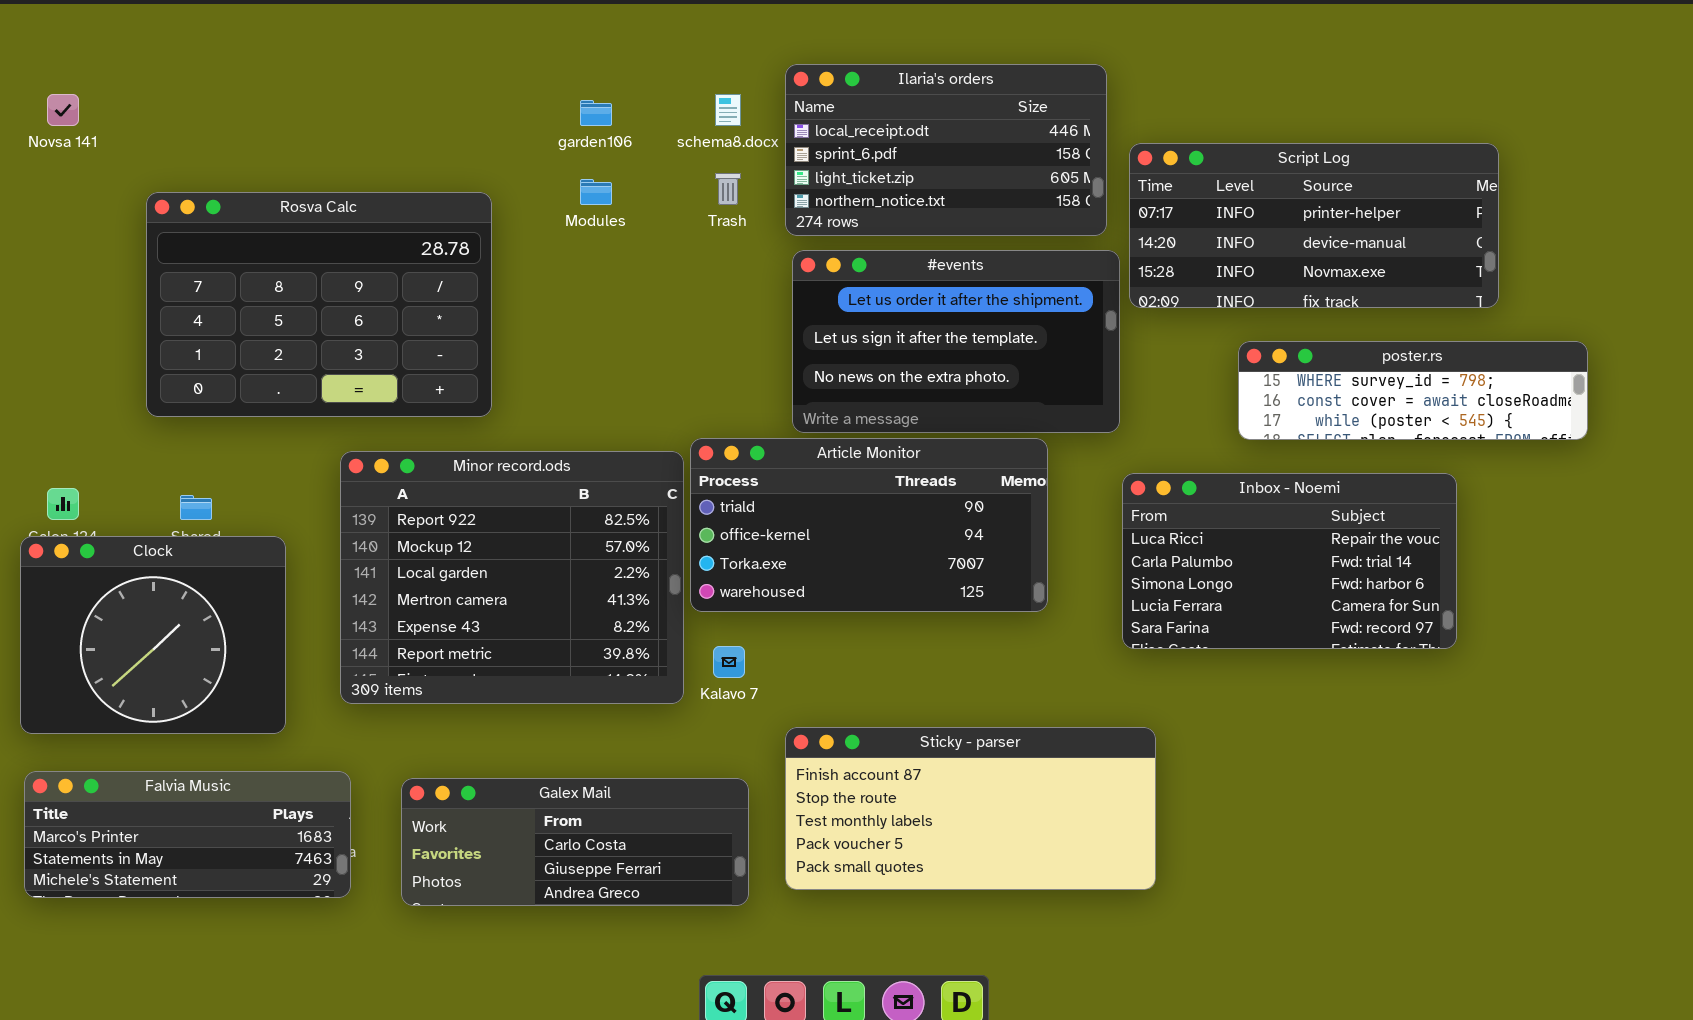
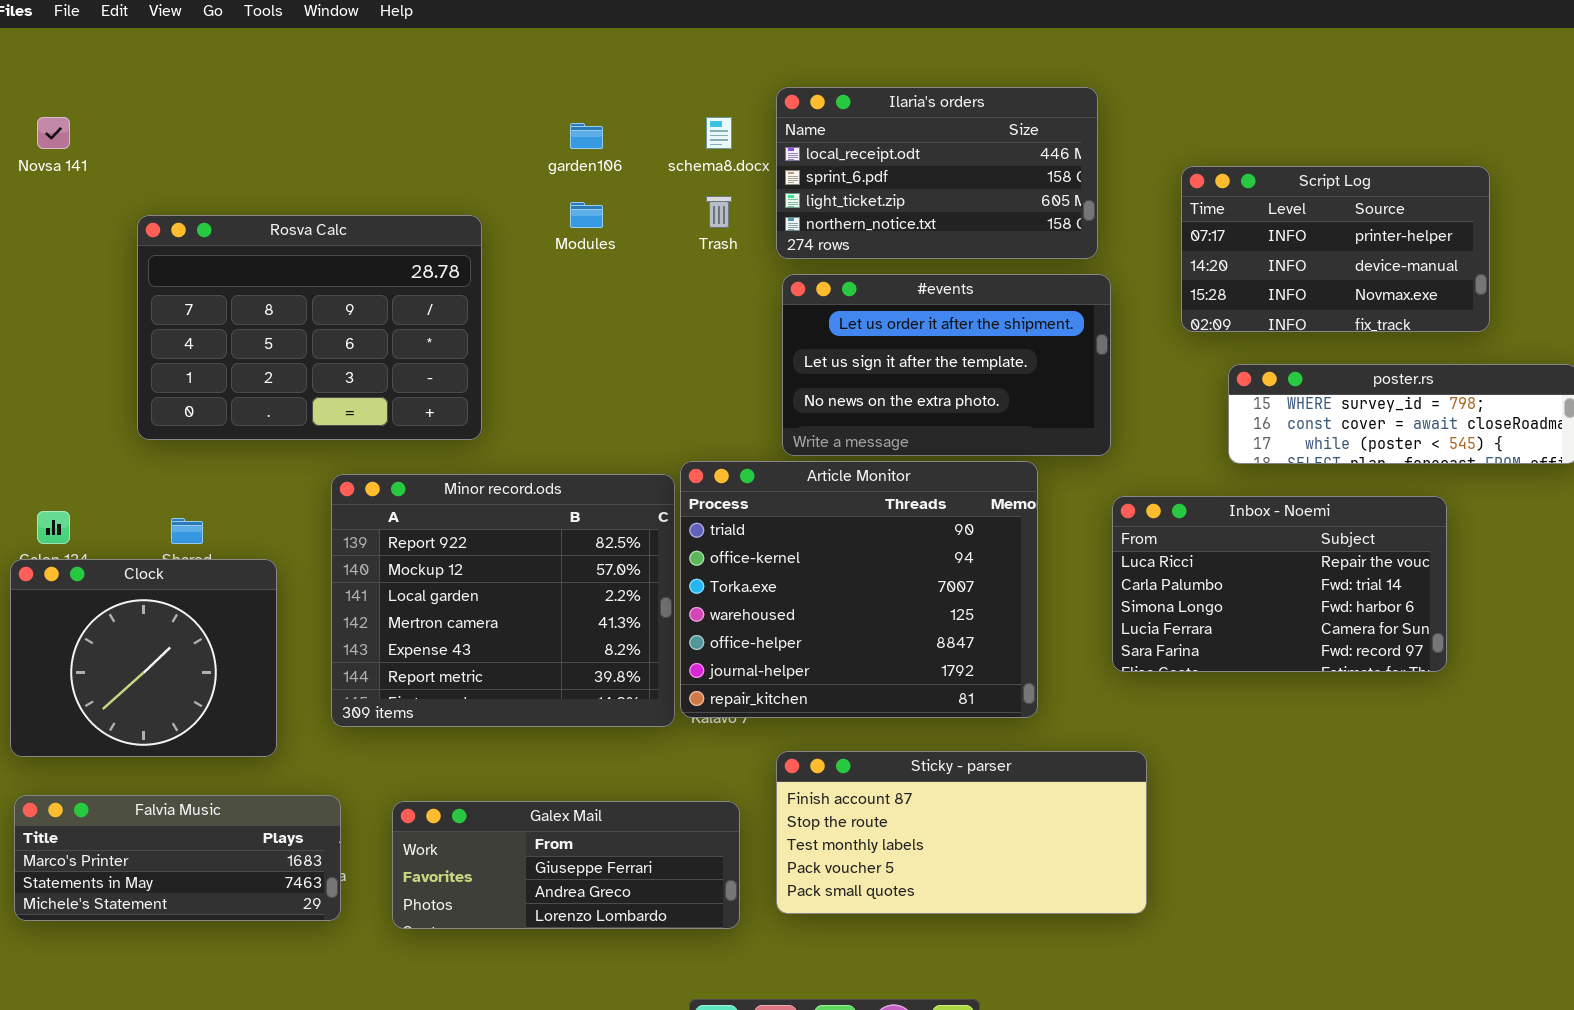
Script Log: [1129,143,1499,308] -> [1181,166,1490,332], resized
Article Monitor: [690,438,1048,612] -> [680,461,1038,718], resized
Galex Mail: [401,778,749,906] -> [392,801,740,929], scrolled down 1 row

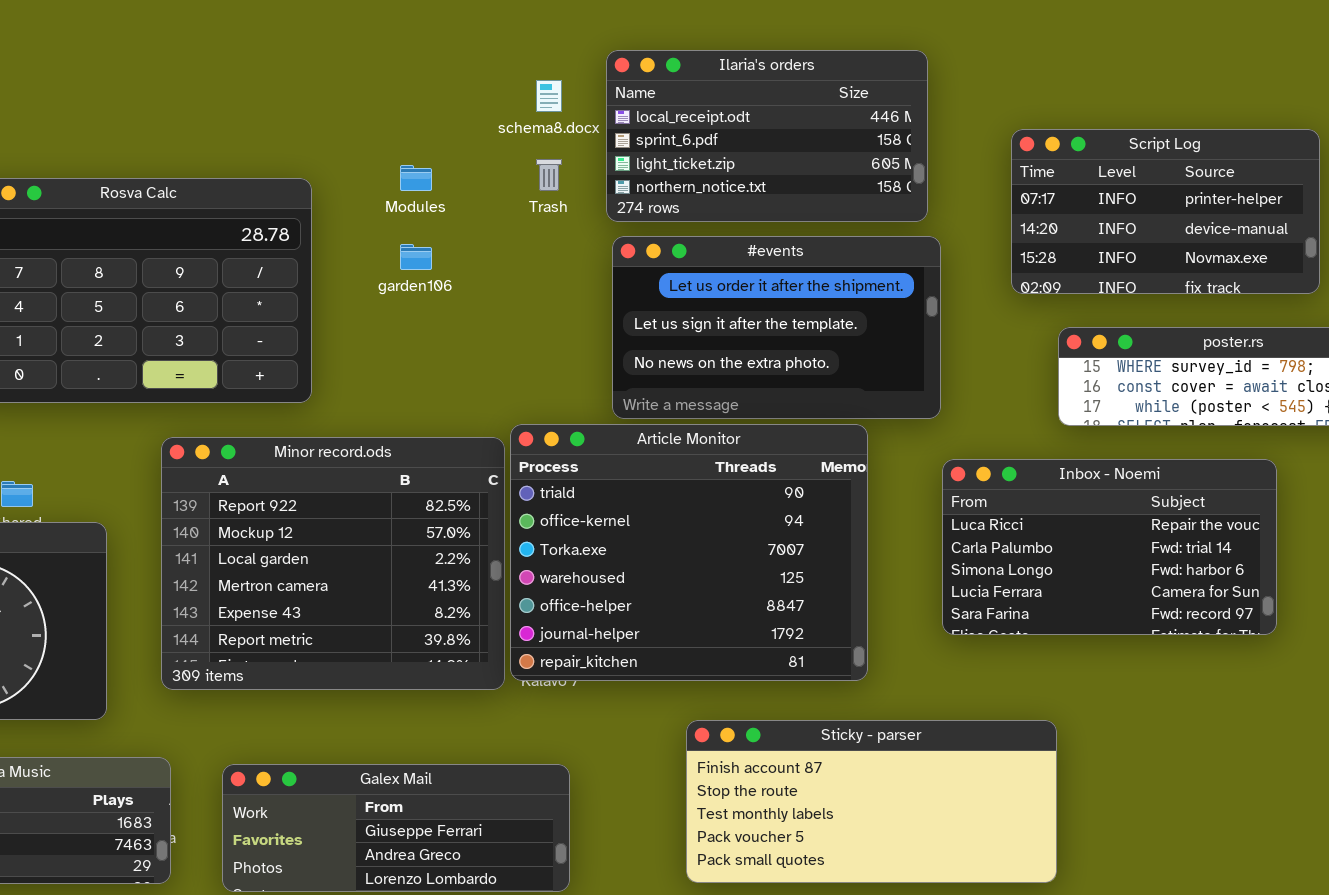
garden106: [570,123,603,149] -> [400,244,432,270], moved
Sticky - parser: [776,751,1147,914] -> [686,720,1057,883], moved

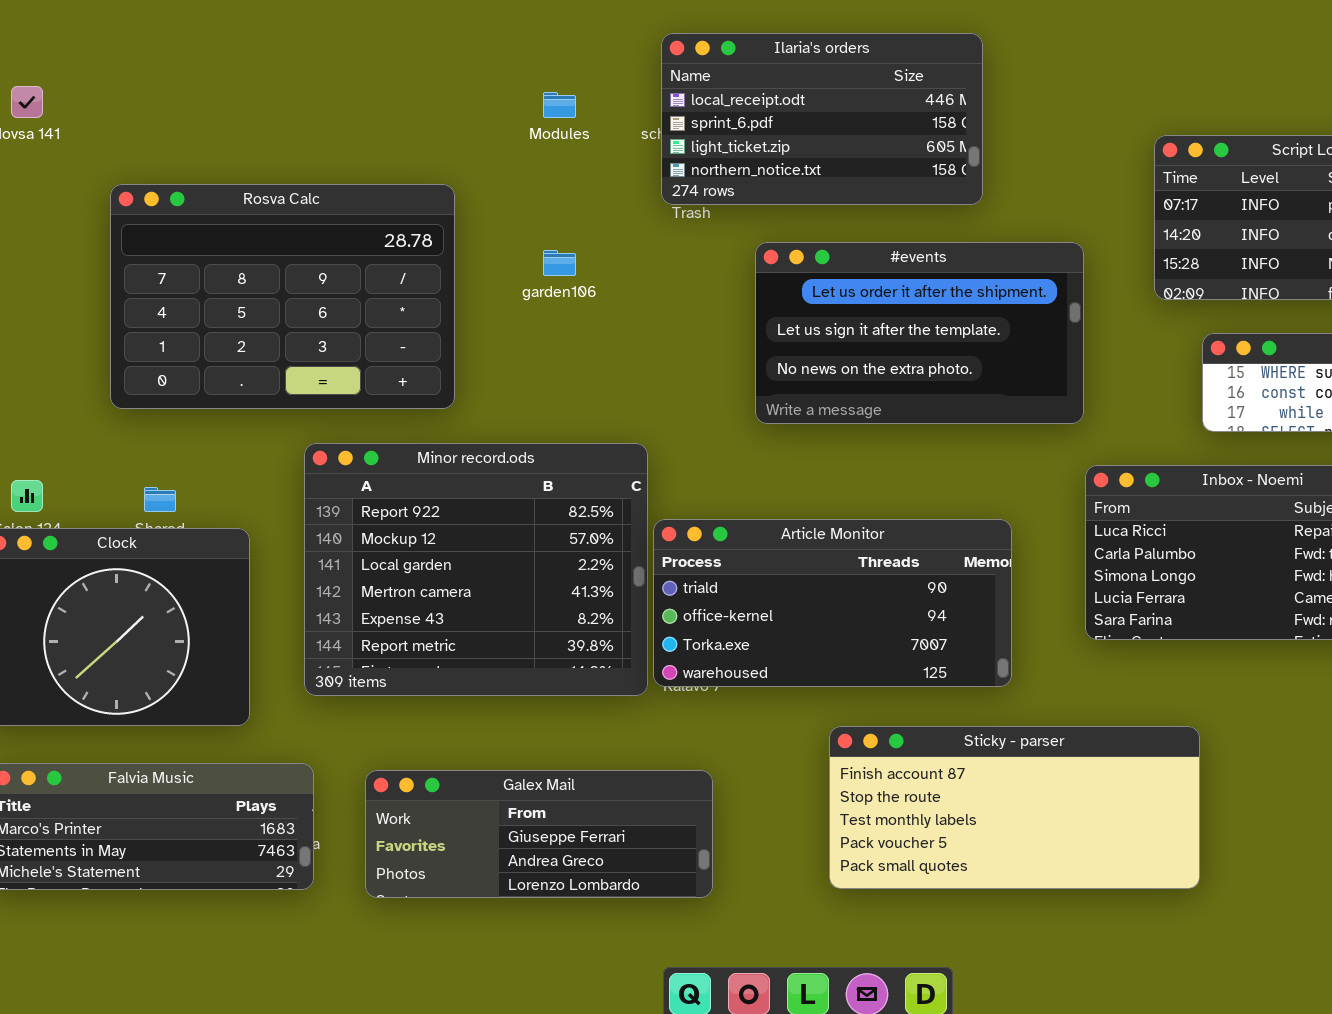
Ilaria's orders: [606,50,928,222] -> [661,33,983,205], moved
Modules: [400,165,432,191] -> [543,92,576,118], moved
Article Monitor: [510,424,868,681] -> [653,519,1012,687], resized

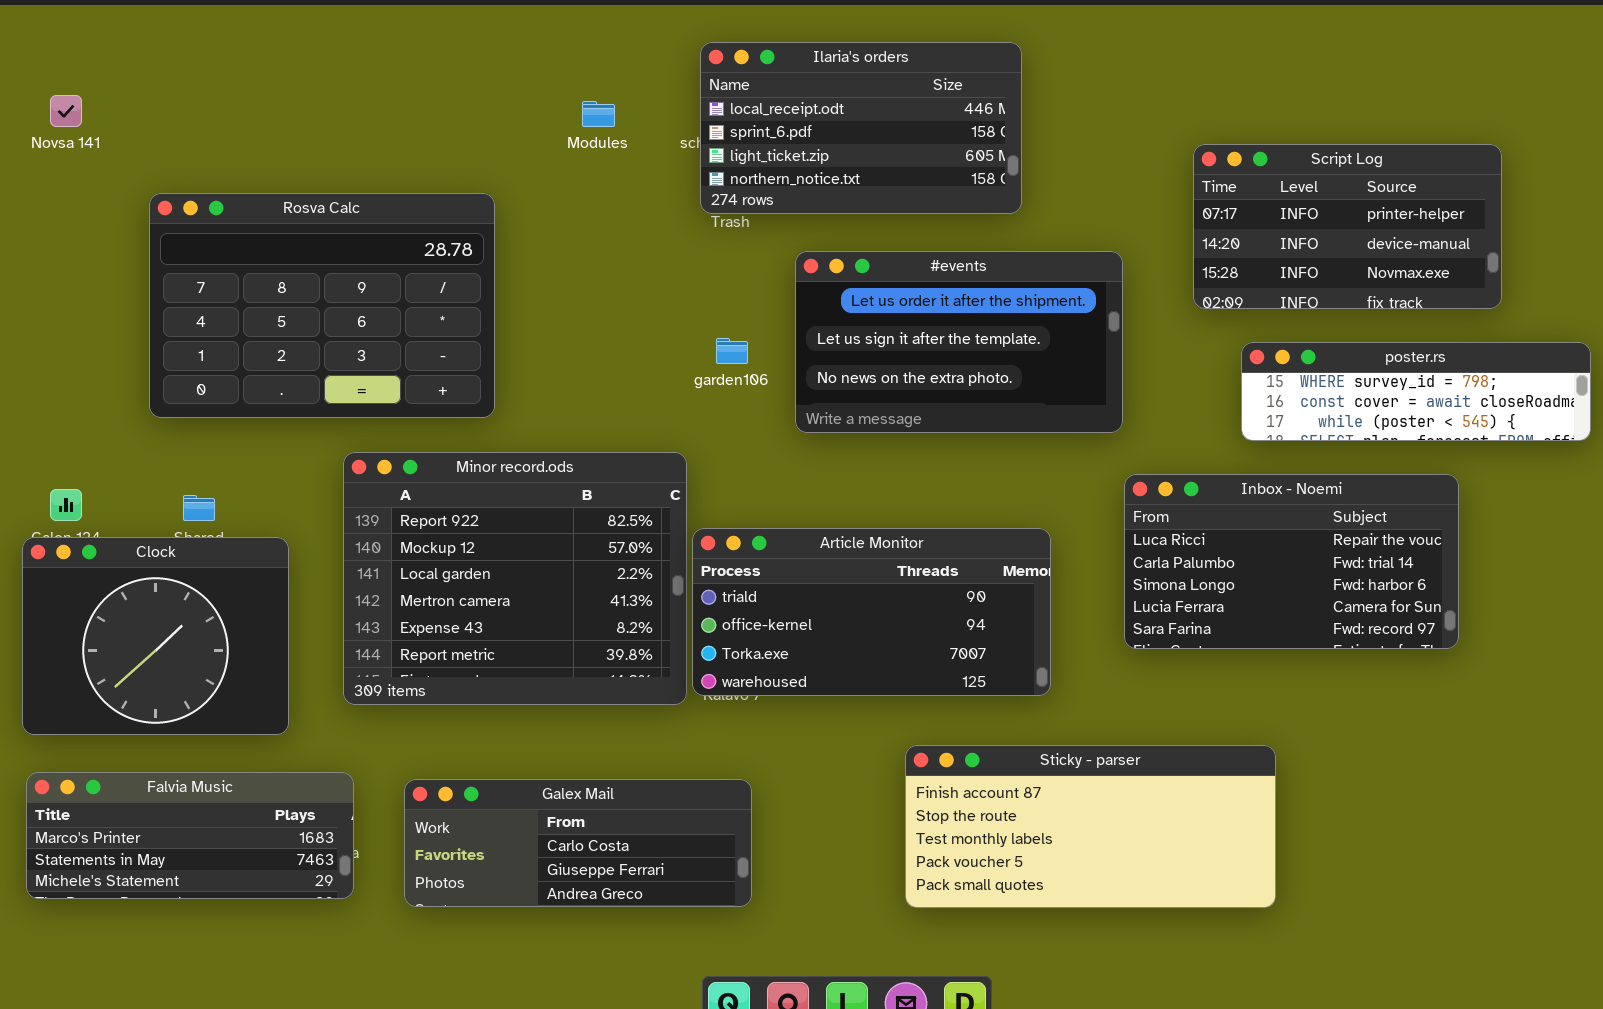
garden106: [543,250,576,276] -> [716,338,748,364], moved
Sticky - parser: [829,726,1200,889] -> [905,745,1276,908], moved
Galex Mail: [365,770,713,898] -> [404,779,752,907], scrolled up 1 row

